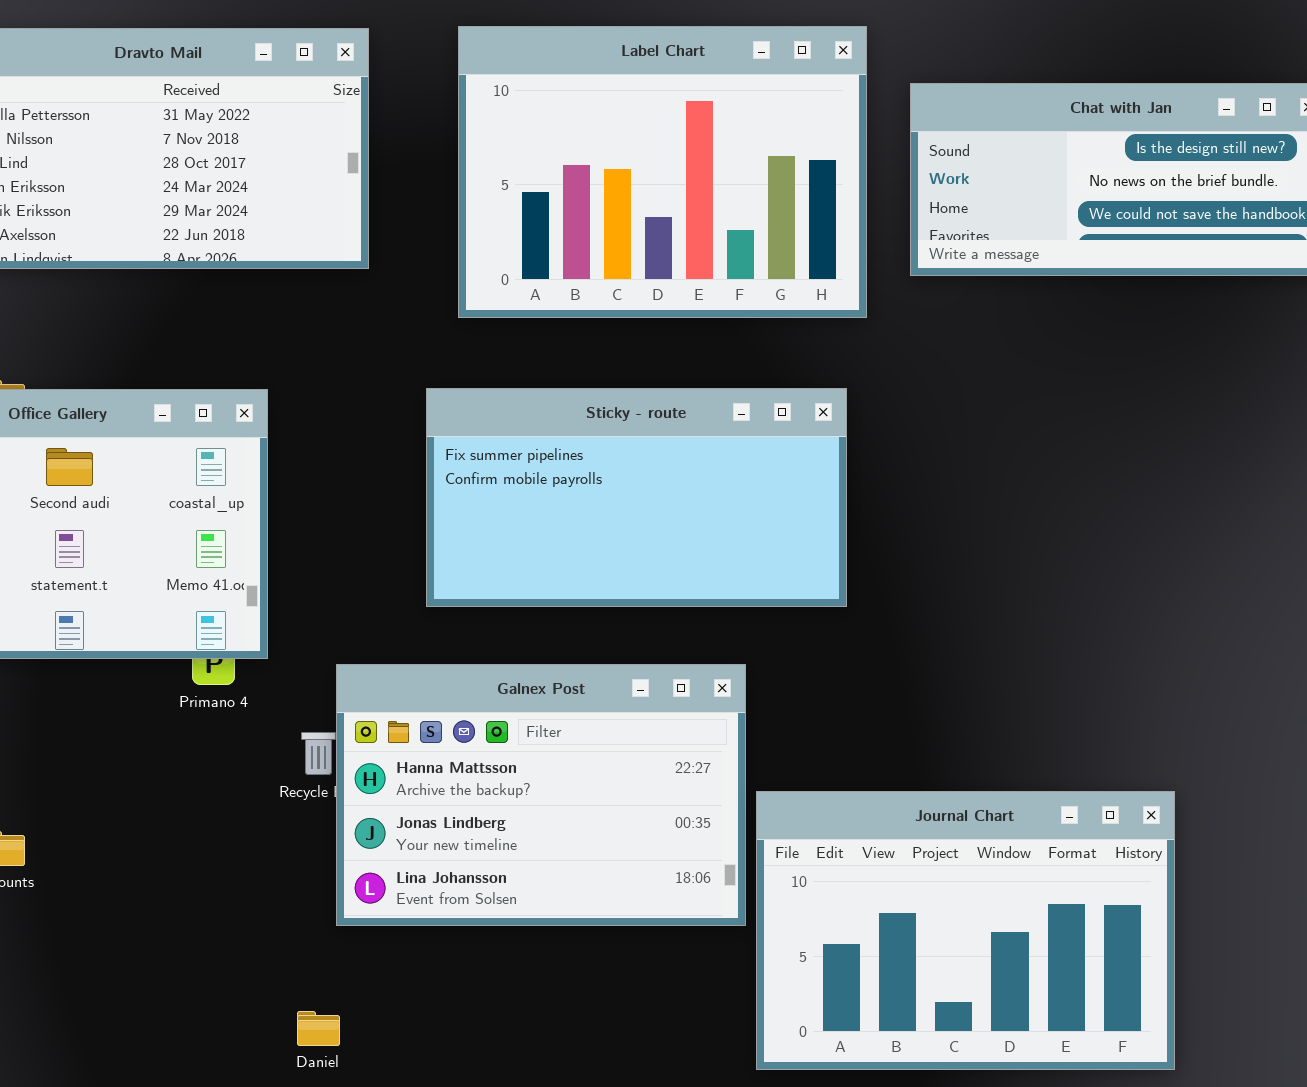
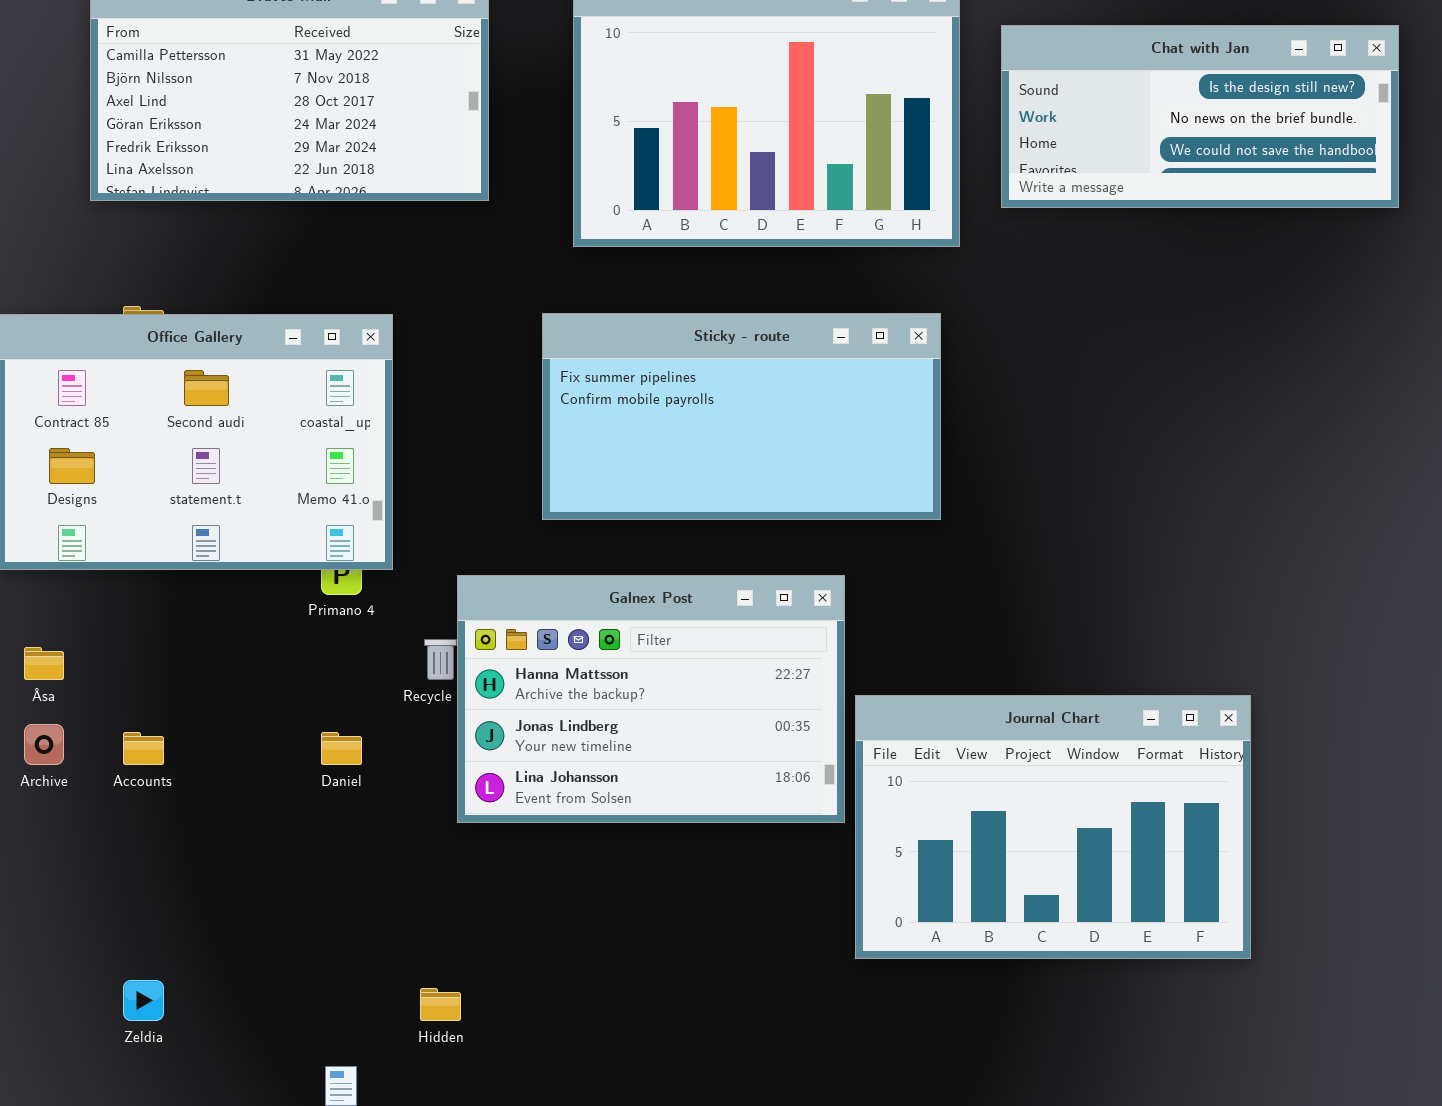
Daniel: [297,1011,340,1046] -> [321,732,362,765], moved

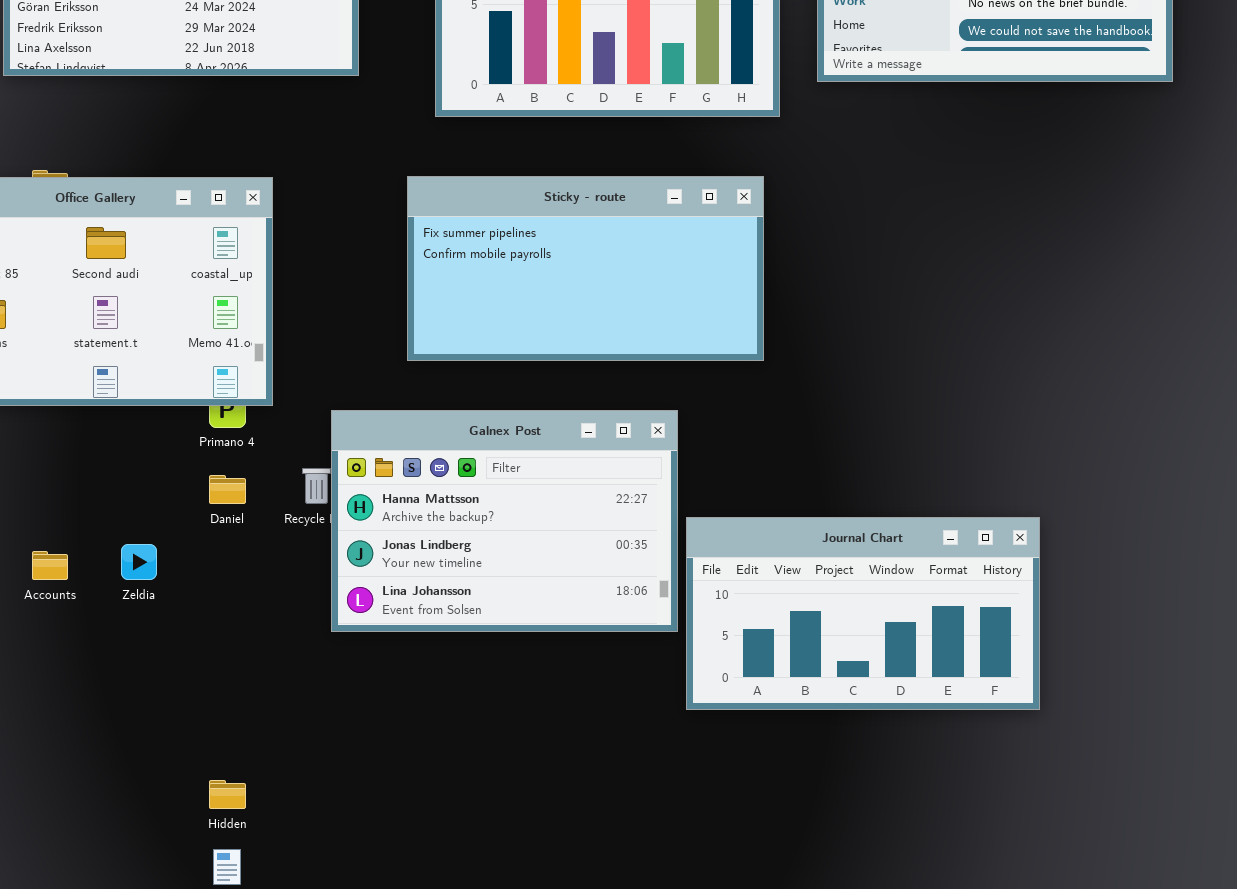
Journal Chart: [855,695,1251,959] -> [686,517,1040,710], resized
Daniel: [321,732,362,765] -> [209,475,246,504], moved
Zeldia: [123,980,164,1021] -> [121,544,157,580], moved
Hidden: [420,988,461,1021] -> [209,780,246,809], moved

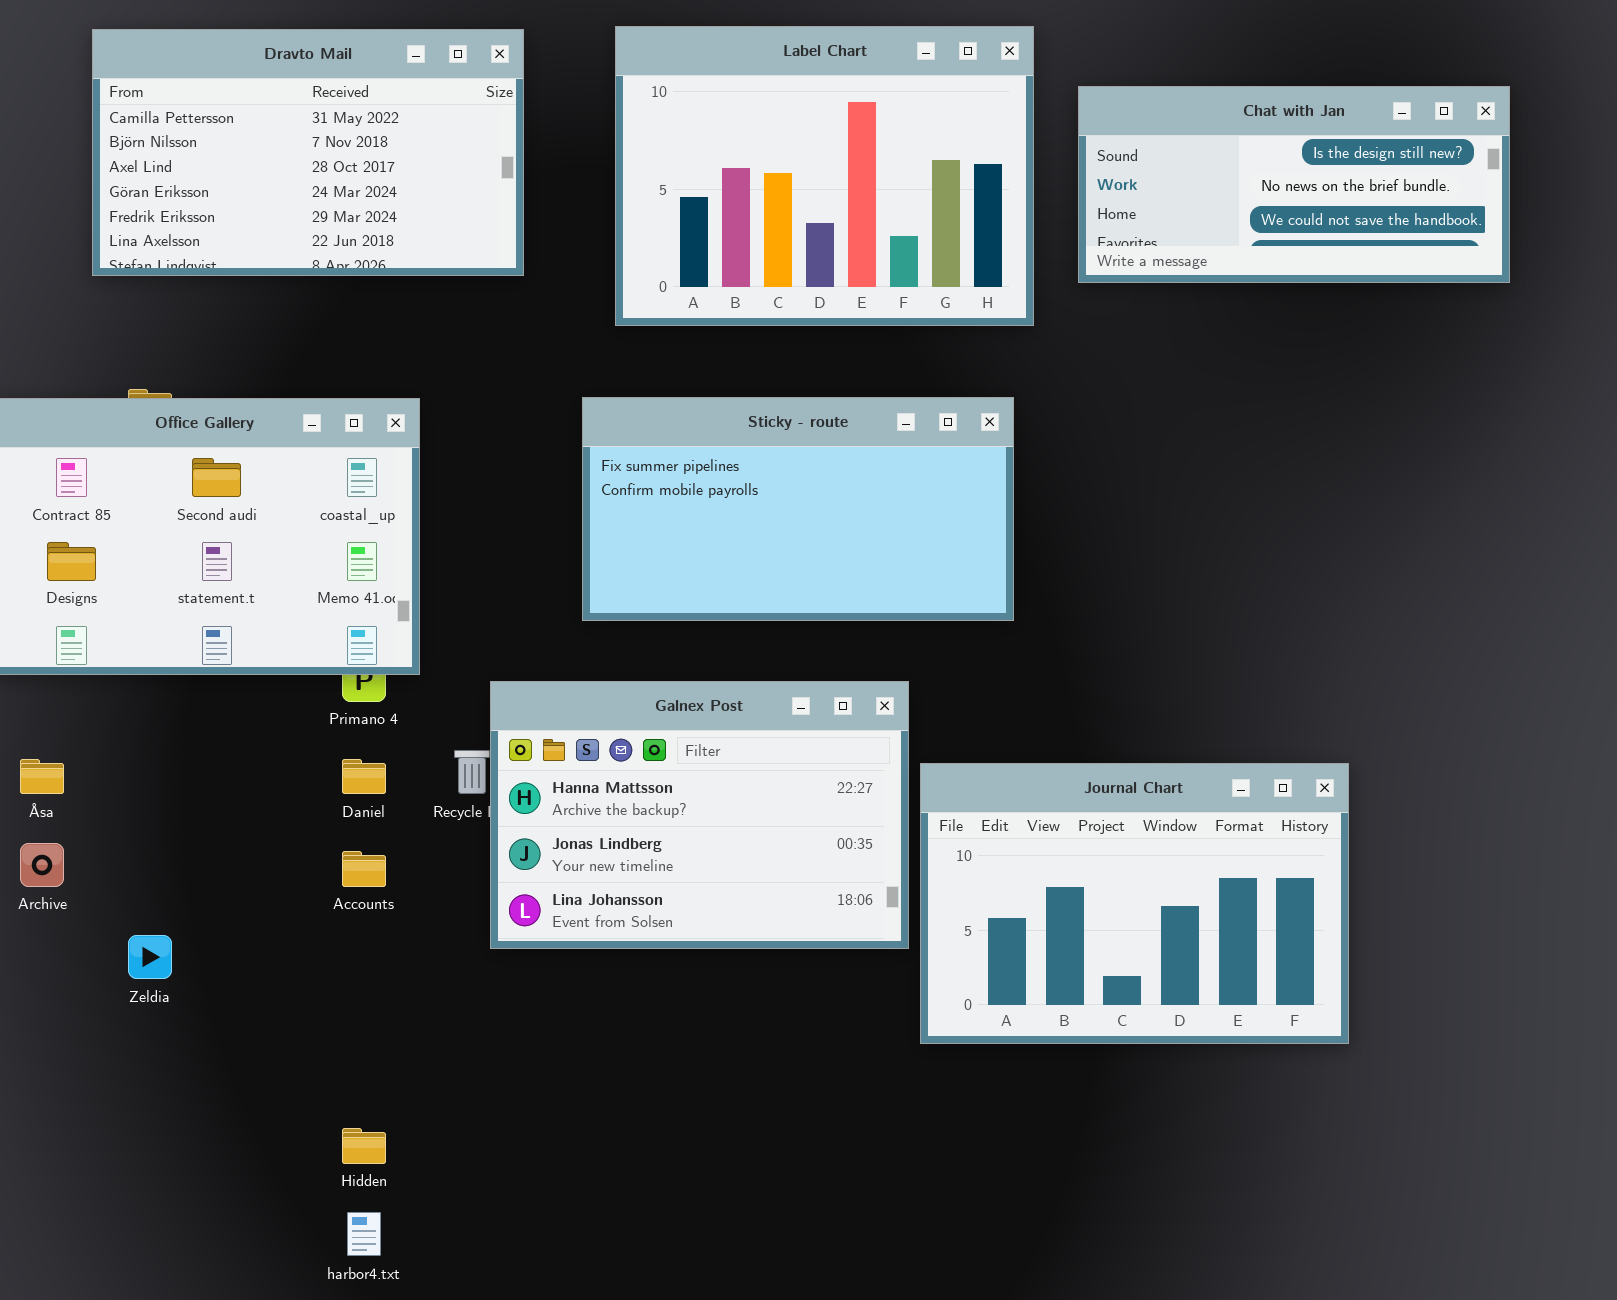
Journal Chart: [686,517,1040,710] -> [920,763,1349,1044], resized
Zeldia: [121,544,157,580] -> [128,935,172,979], moved
Accounts: [32,551,68,580] -> [342,851,386,887], moved

